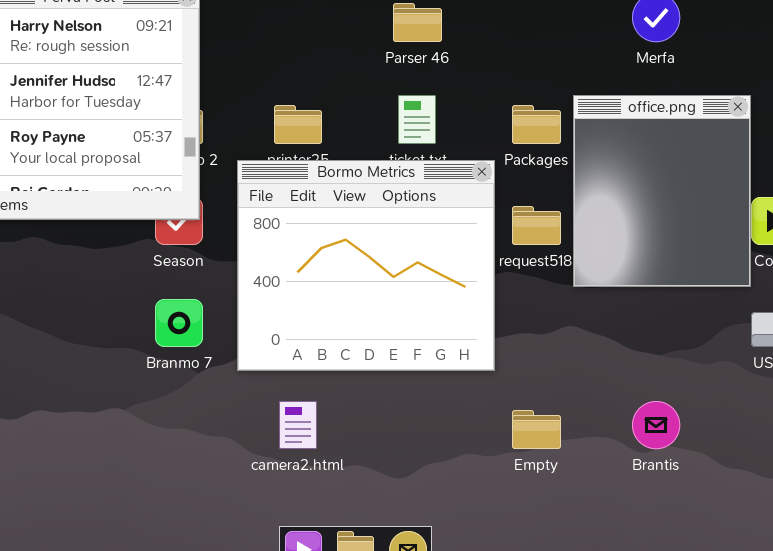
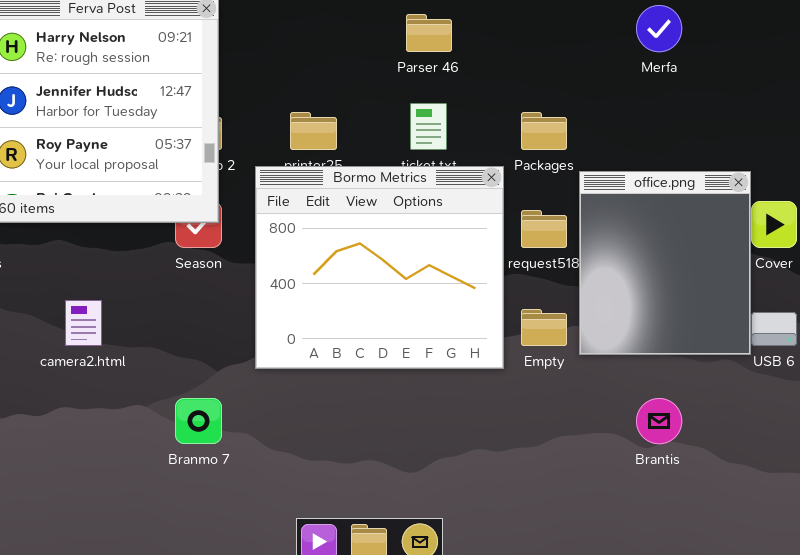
office.png: [573,95,751,287] -> [579,171,751,355], moved
Branmo 7: [155,299,203,347] -> [175,398,222,444], moved
camera2.html: [279,401,317,449] -> [65,300,102,346], moved
Empty: [512,410,561,449] -> [521,309,567,346], moved

